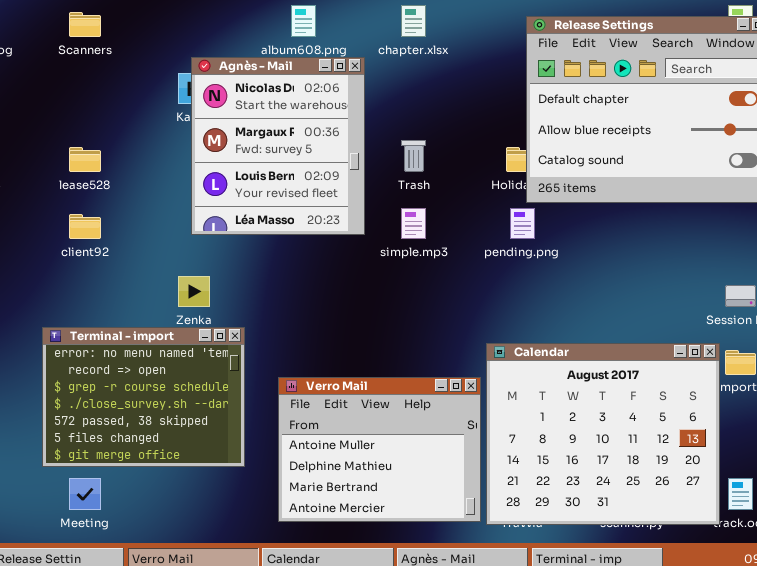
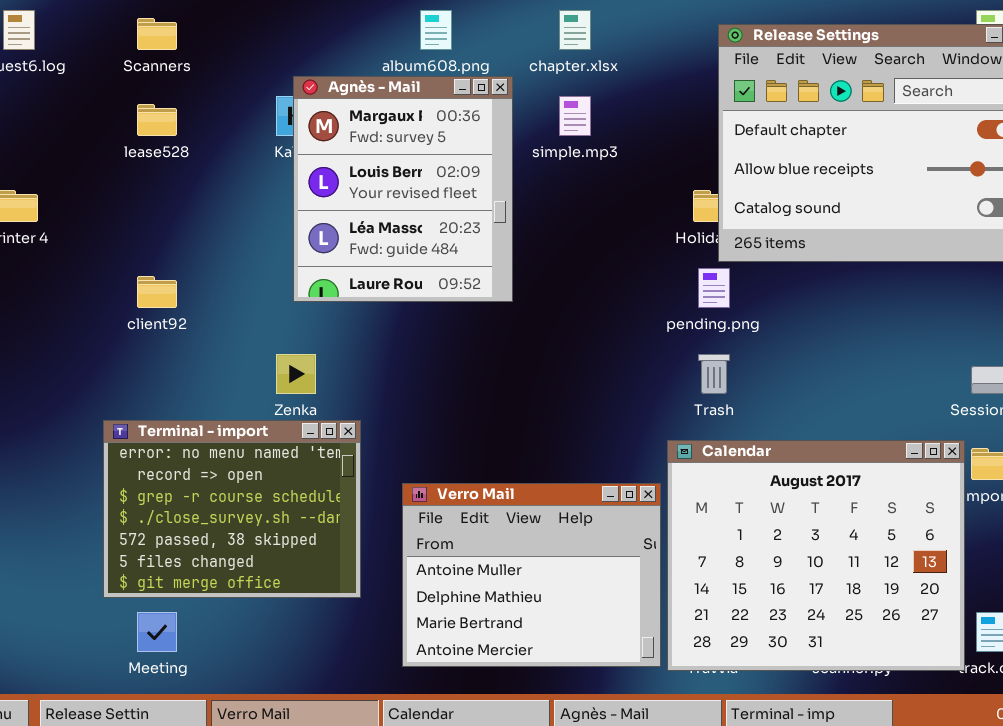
Agnès - Mail: [191,57,365,235] -> [293,76,513,302], scrolled down 1 row
Trash: [401,140,426,172] -> [698,354,730,394], moved
lease528: [69,147,101,172] -> [137,104,177,136], moved
simple.mp3: [401,208,426,239] -> [559,96,591,136], moved

